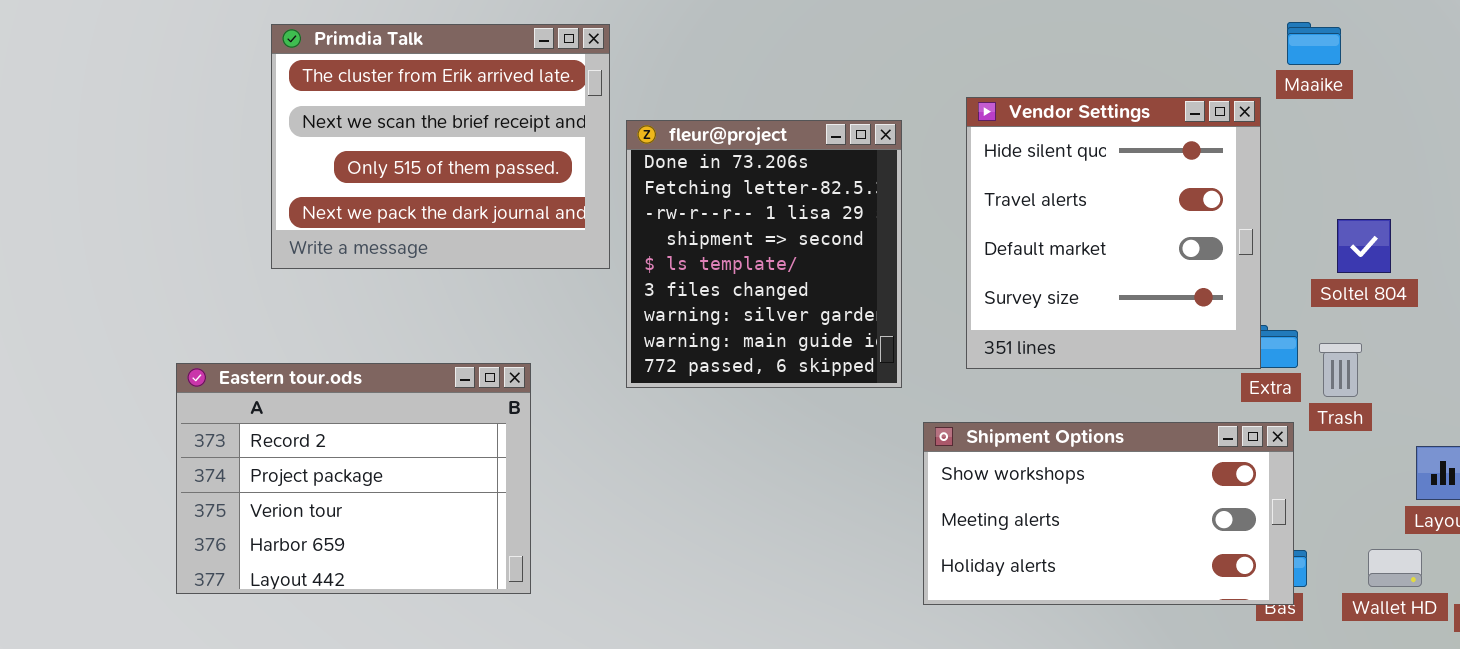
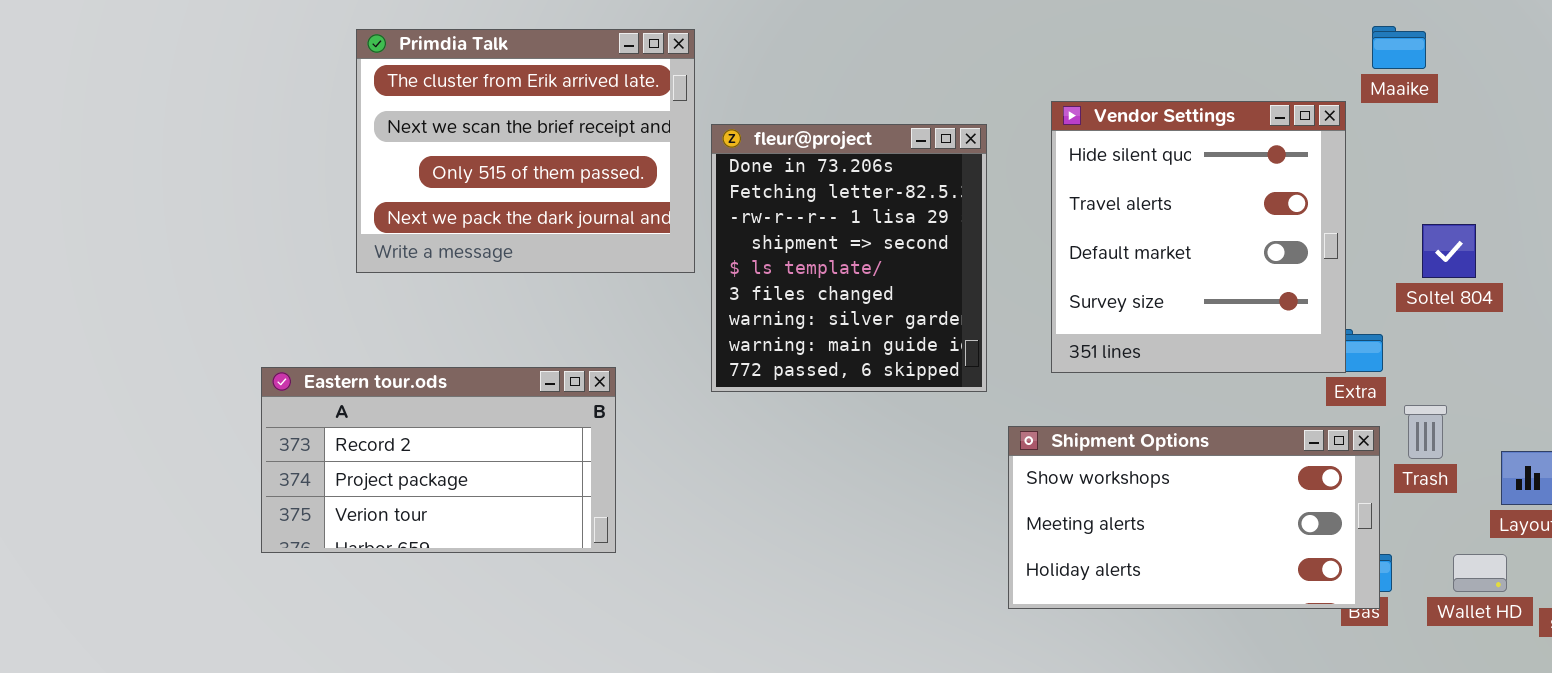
Trash: [1319,343,1362,397] -> [1404,405,1447,459], moved
Eastern tour.ods: [176,363,531,594] -> [261,367,616,553], resized

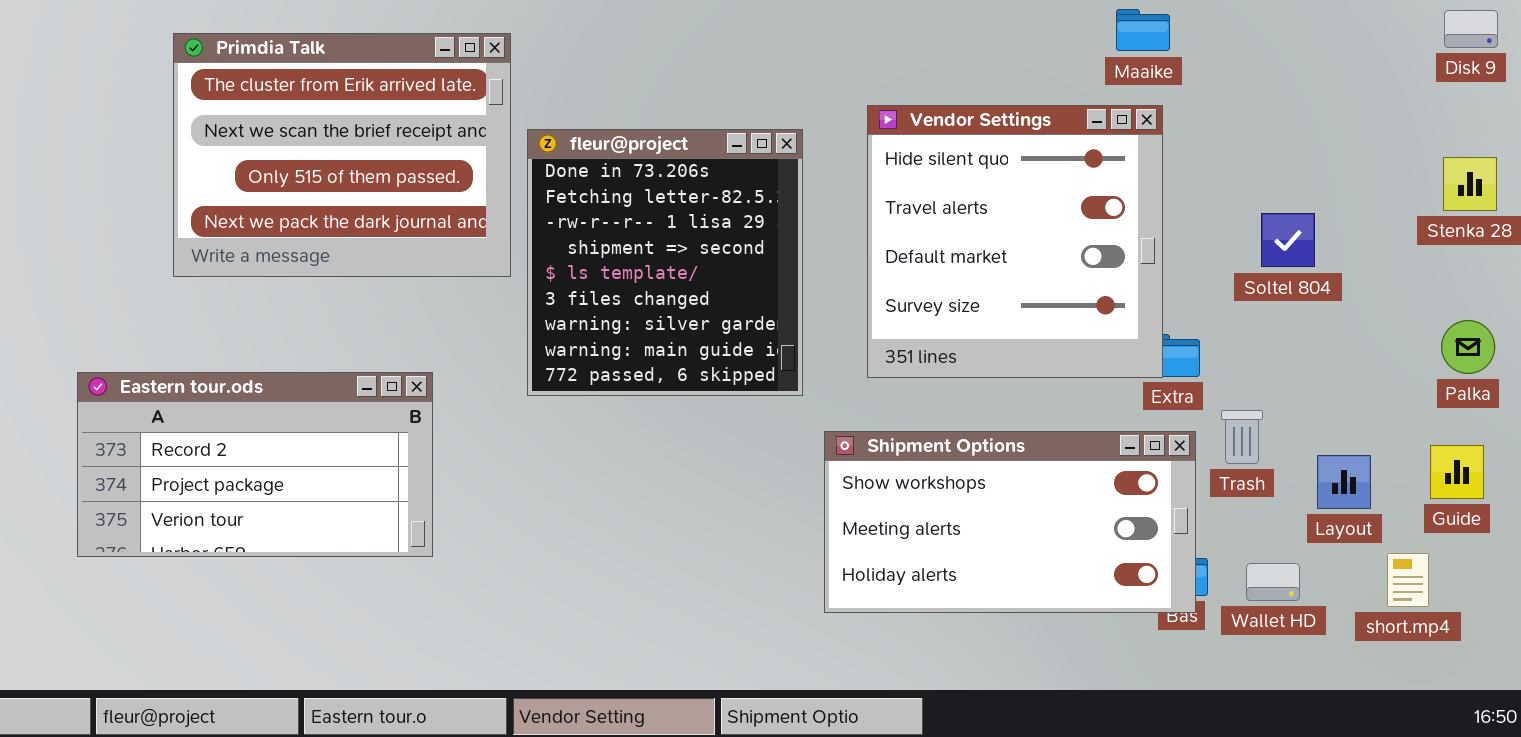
Maaike: [1372,26,1426,69] -> [1116,9,1170,51], moved
Soltel 804: [1422,224,1476,278] -> [1261,213,1315,267], moved
Wallet HD: [1453,554,1507,592] -> [1246,563,1300,601], moved

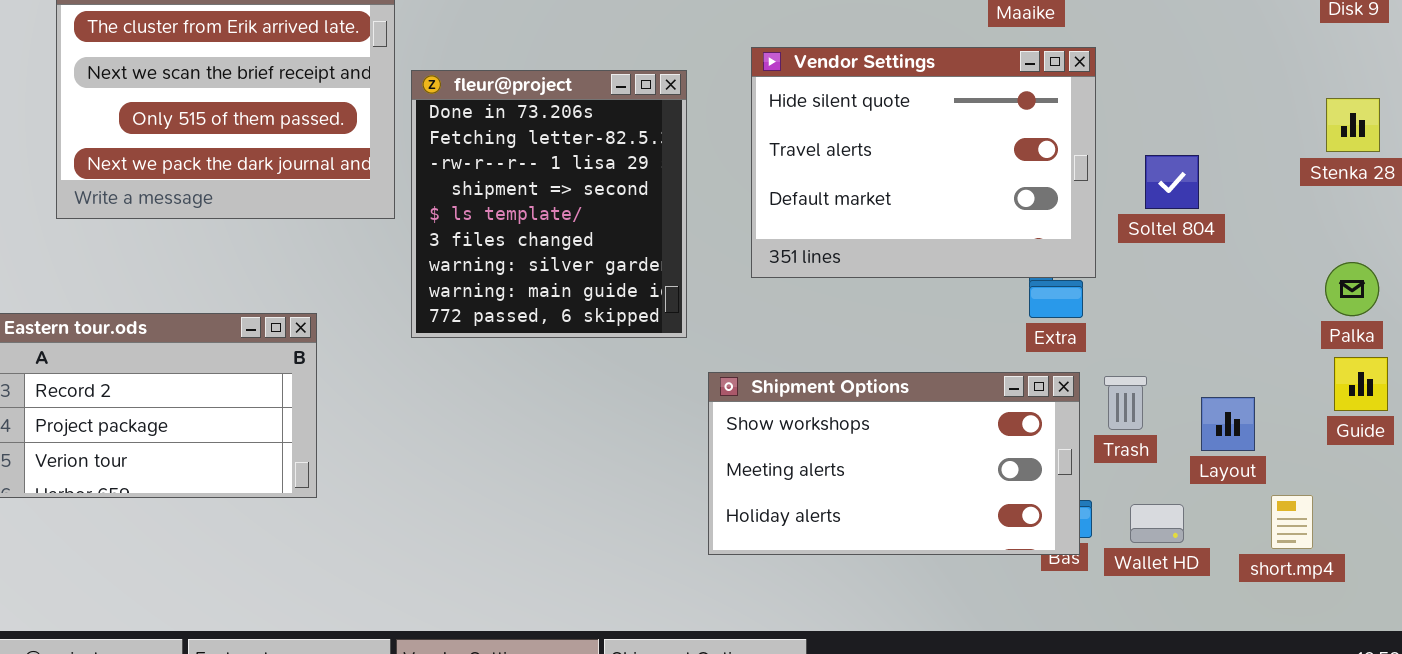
Vendor Settings: [867,105,1163,378] -> [751,47,1096,278], resized
Trash: [1221,410,1263,464] -> [1104,376,1147,430], moved
Guide: [1430,445,1484,499] -> [1334,357,1388,411], moved

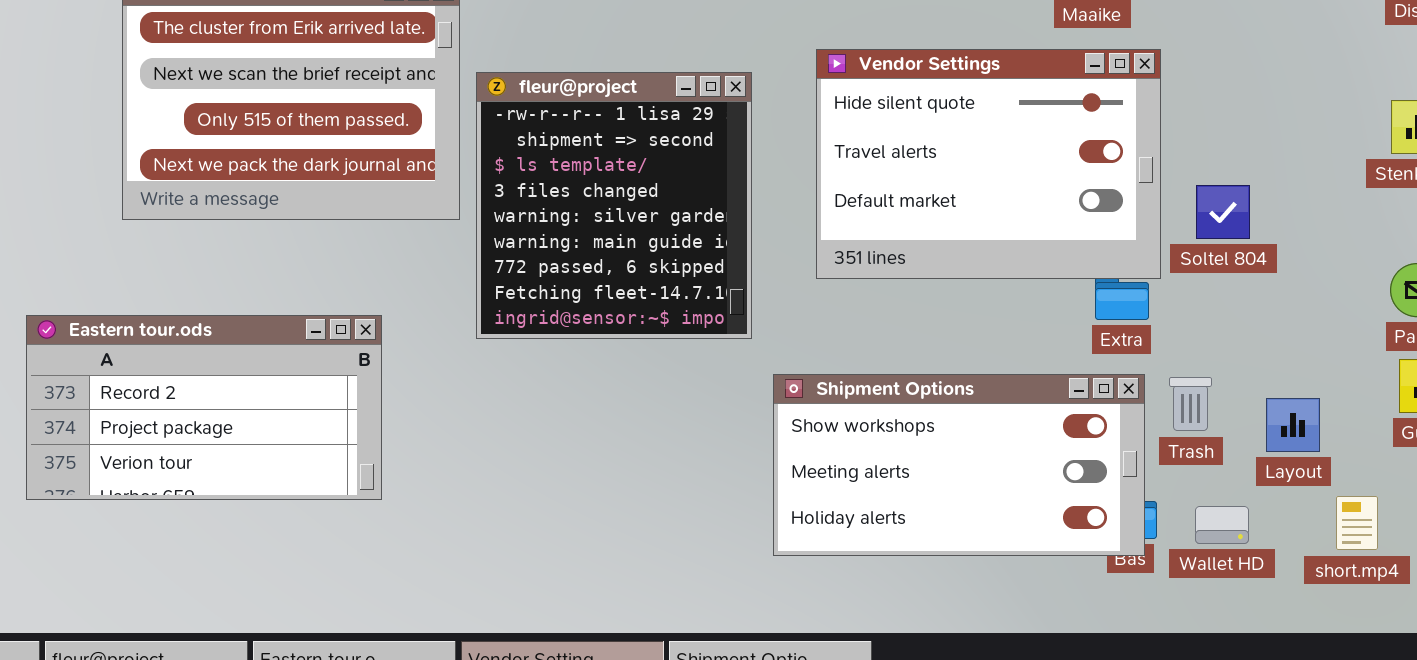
fleur@project: [411,70,687,338] -> [476,72,752,339], scrolled down 2 rows
Soltel 804: [1145,155,1199,209] -> [1196,185,1250,239], moved

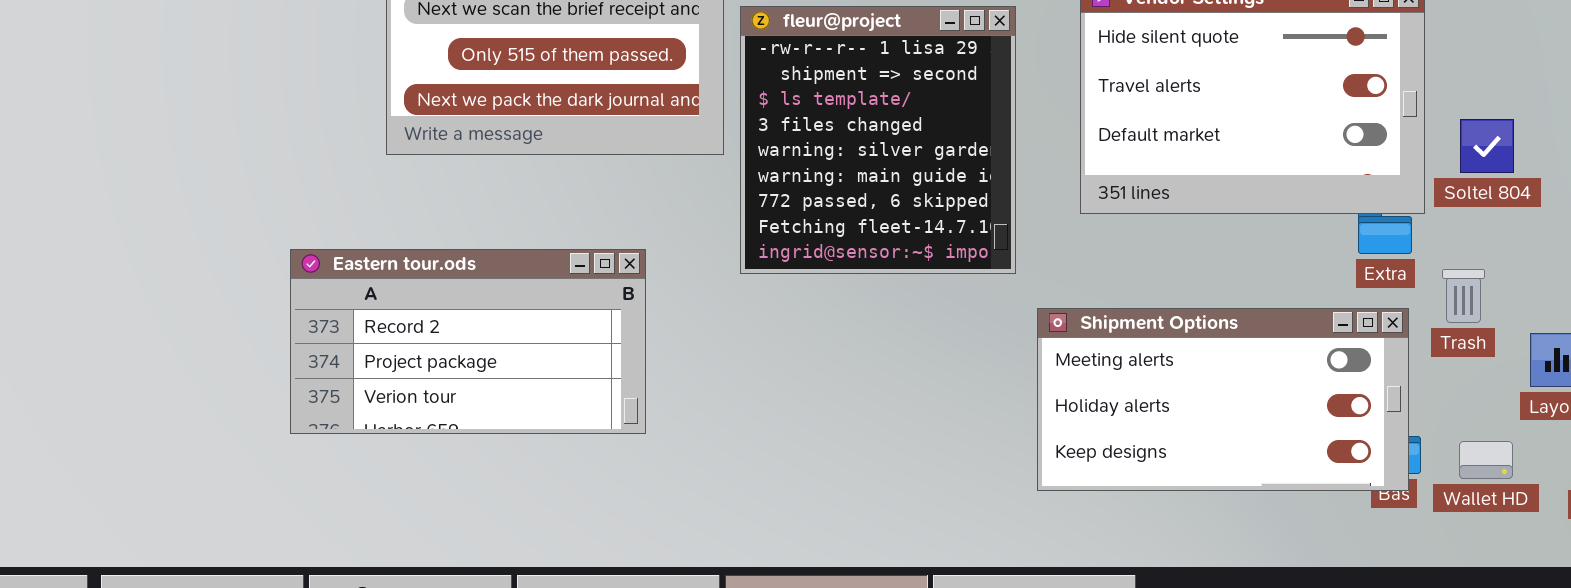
Shipment Options: [773,374,1145,556] -> [1037,308,1409,491], scrolled down 1 row
Trash: [1169,377,1212,431] -> [1442,269,1485,323], moved

